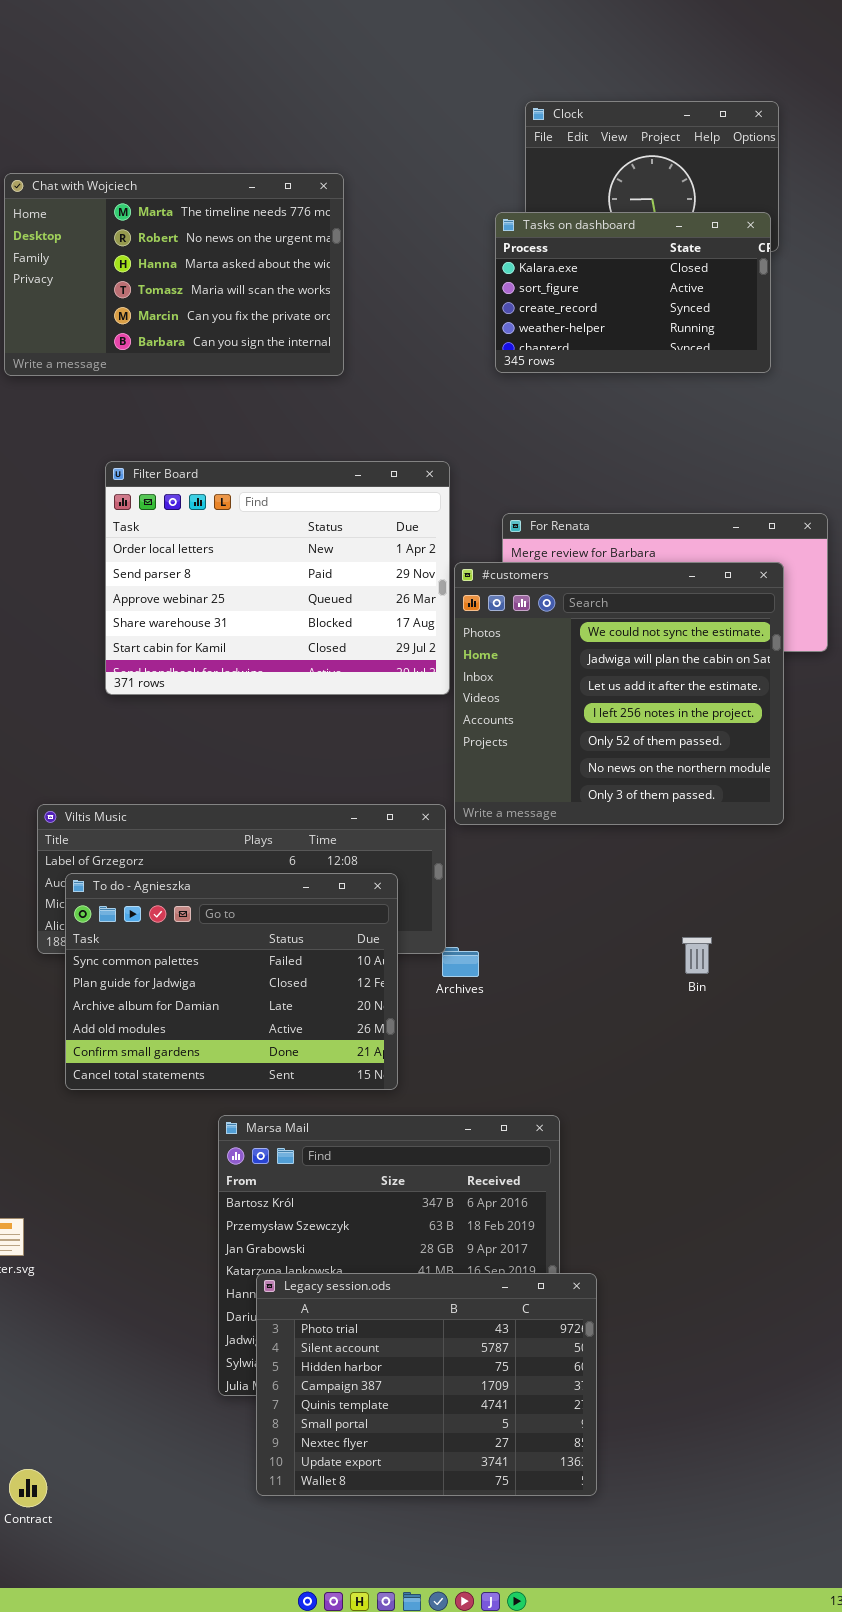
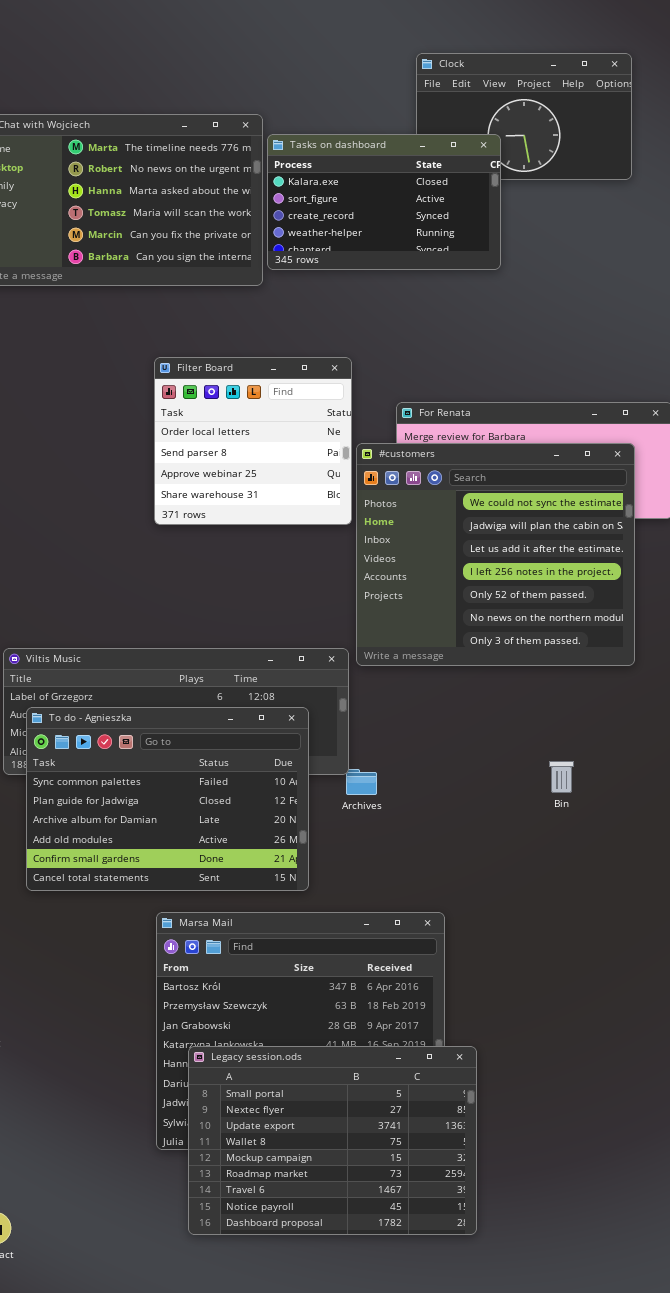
Tasks on dashboard: [495,212,771,373] -> [267,134,501,270], moved
Filter Board: [105,461,450,695] -> [154,357,352,525], resized
Legacy session.ods: [256,1273,597,1496] -> [188,1046,477,1235], scrolled down 5 rows

